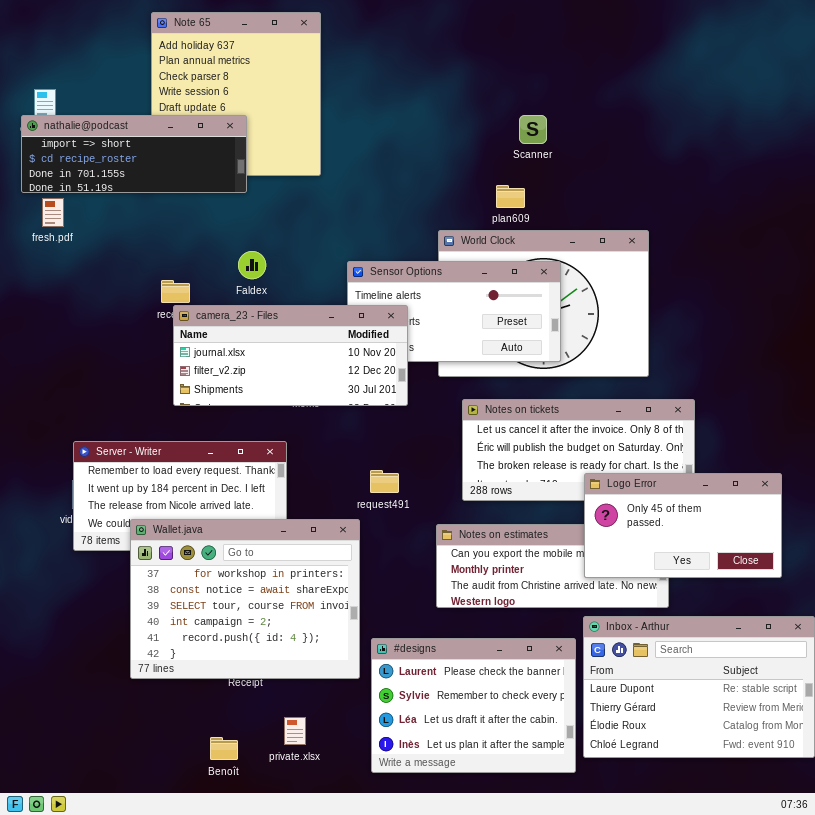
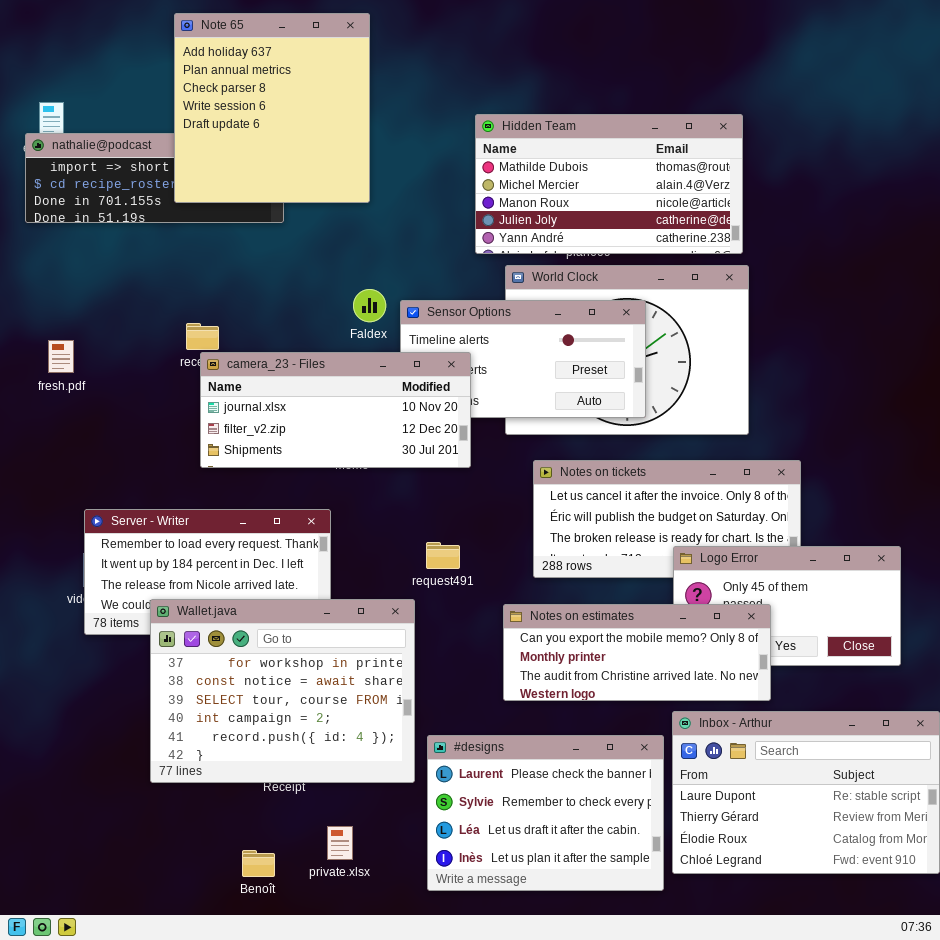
Note 65: [151,12,321,176] -> [174,13,370,203], raised
Hidden Team: none -> [475,114,743,254], opened
fresh.pdf: [42,198,64,227] -> [48,340,74,373], moved
Faldex: [238,251,266,279] -> [353,289,386,322], moved
Notes on estimates: [436,524,669,608] -> [503,604,771,701], raised

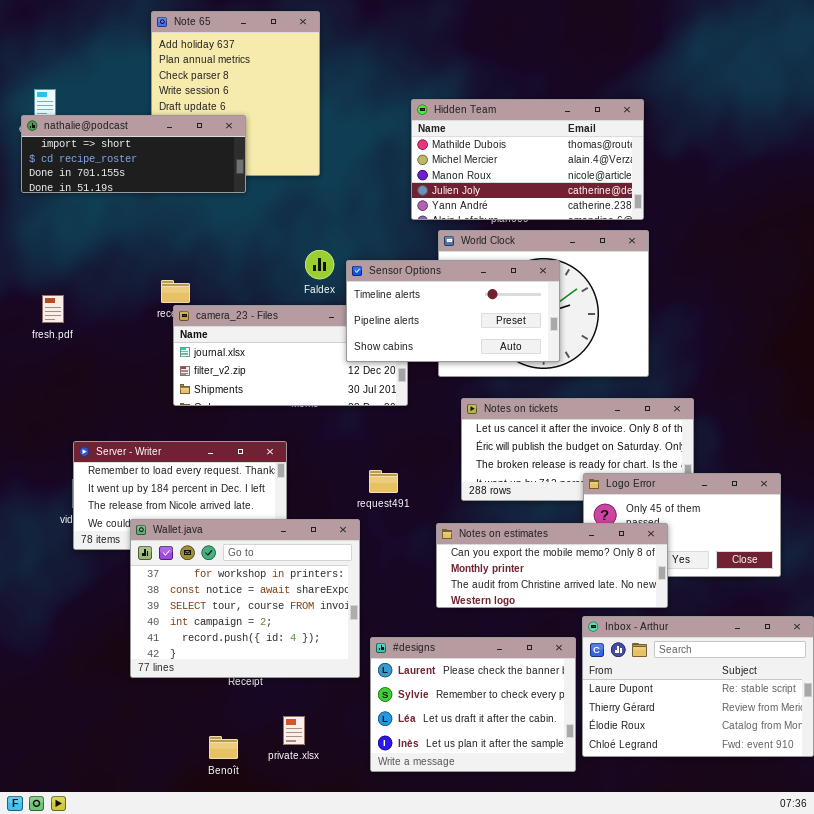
nathalie@podcast: [25,133,284,223] -> [21,115,246,193], raised
Sensor Options: [400,300,646,418] -> [346,260,560,362], raised

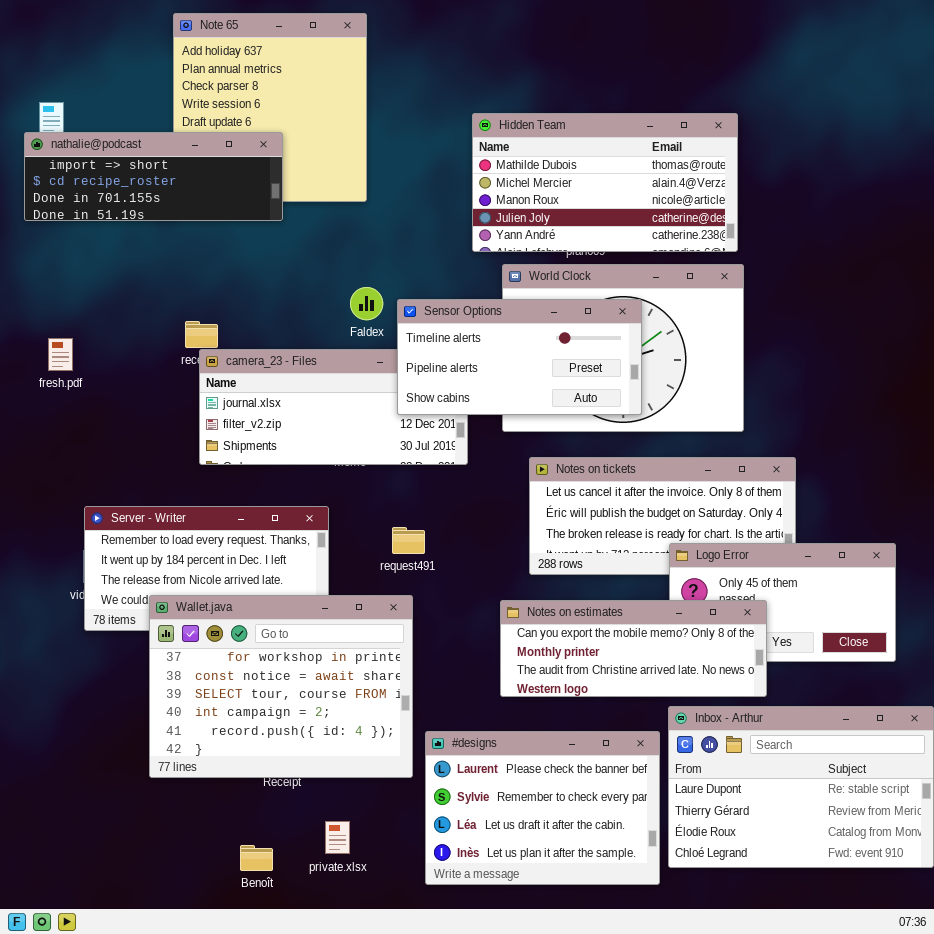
request491: [369,470,398,493] -> [392,527,425,554], moved

